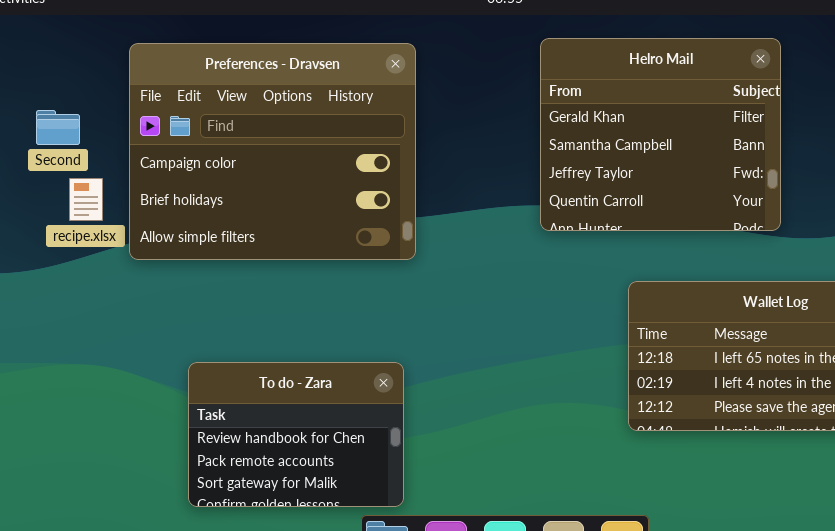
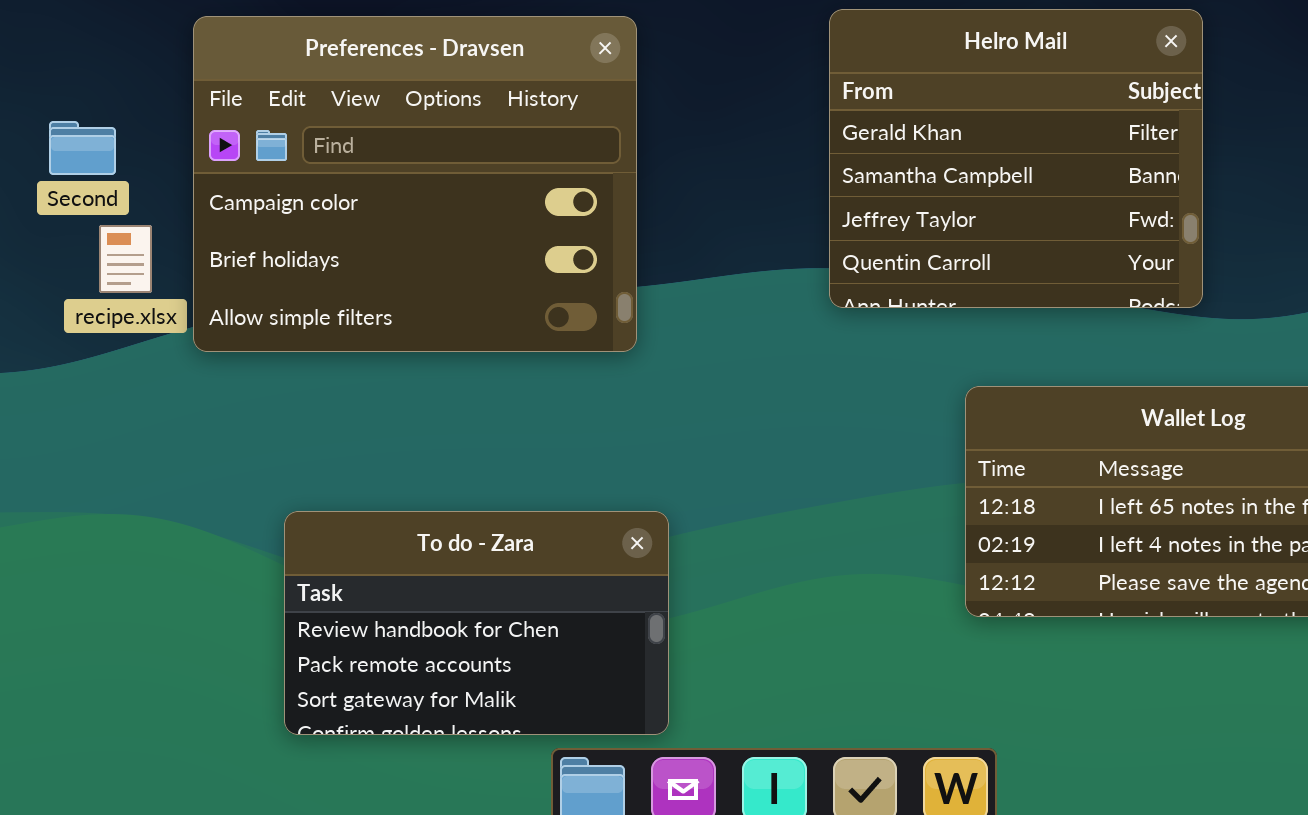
To do - Zara: [188,362,404,507] -> [284,511,669,735], resized

